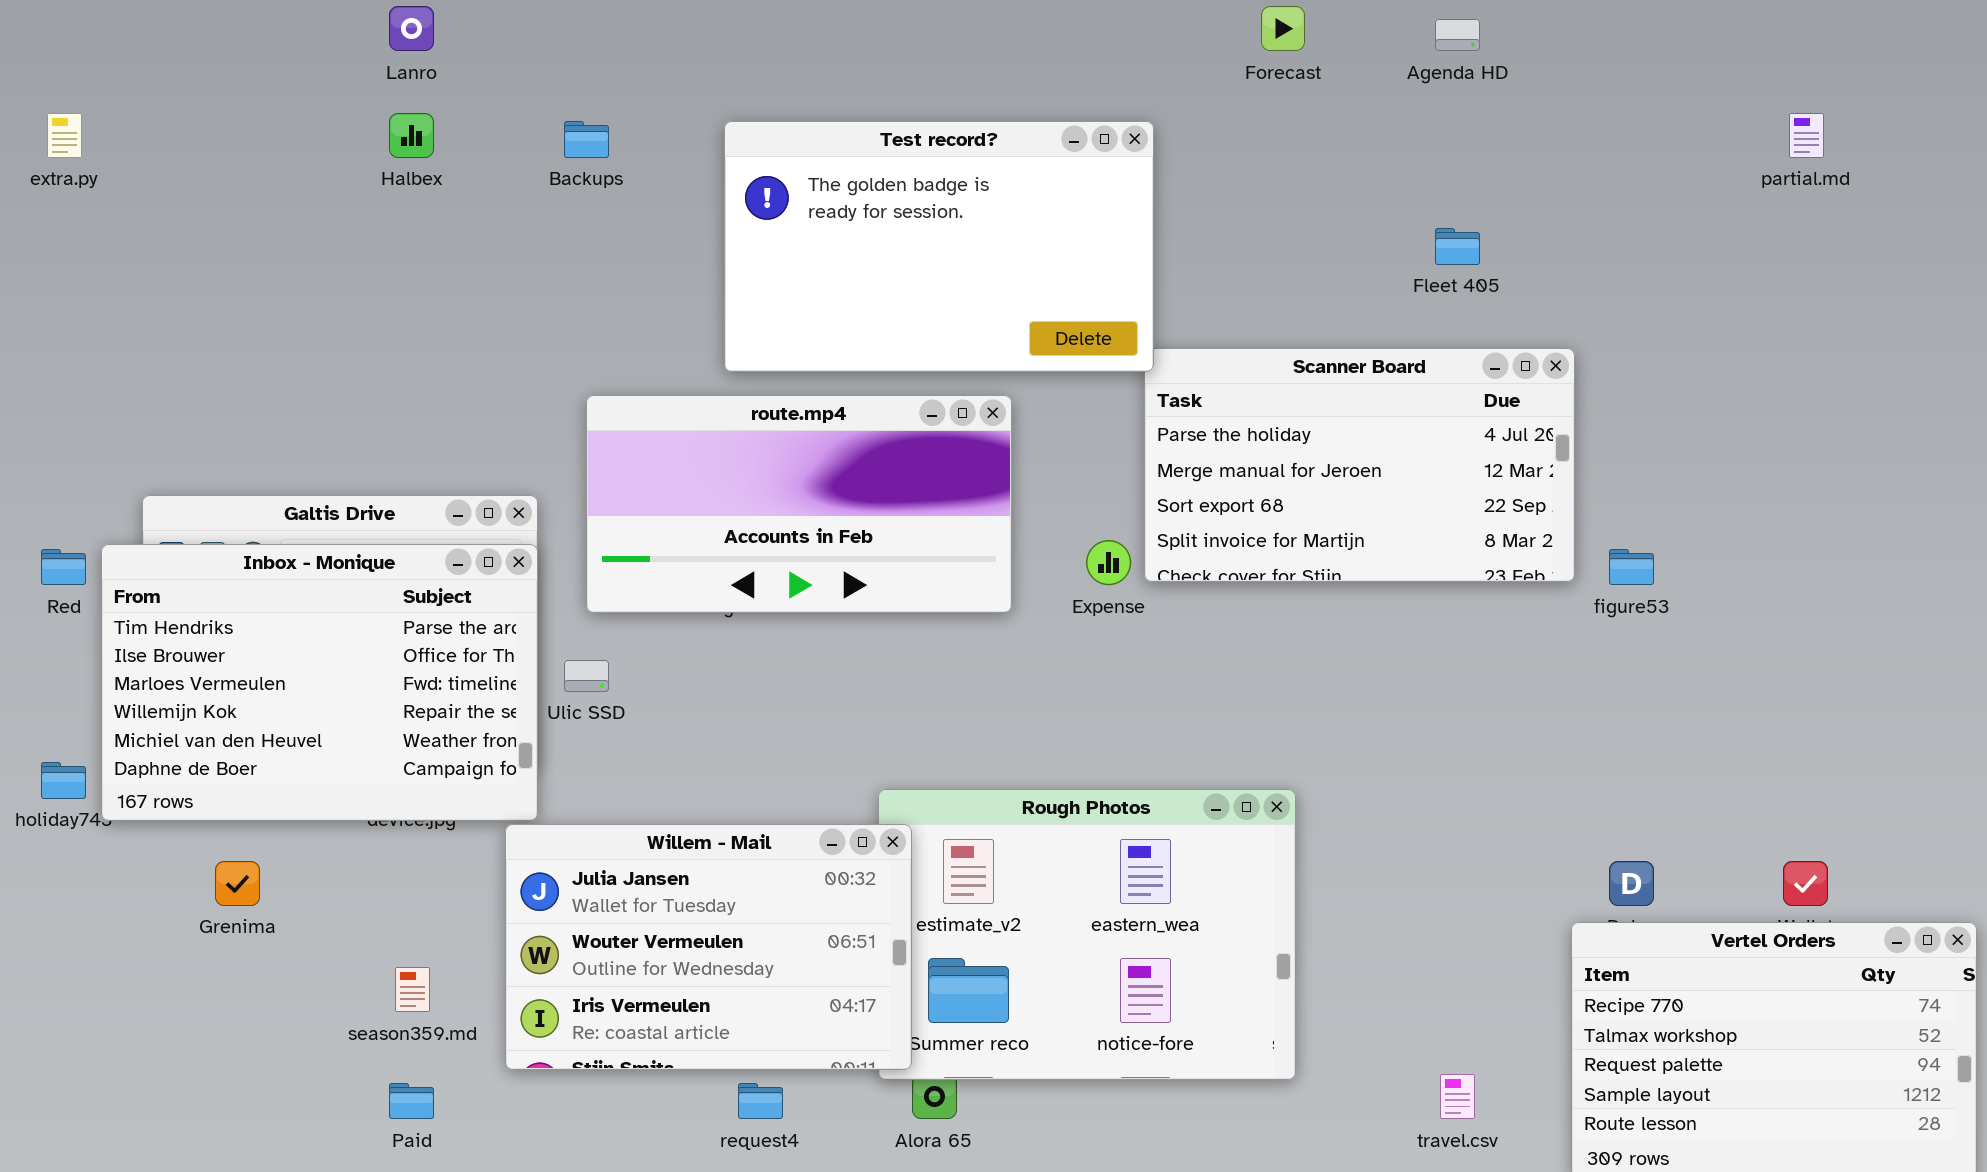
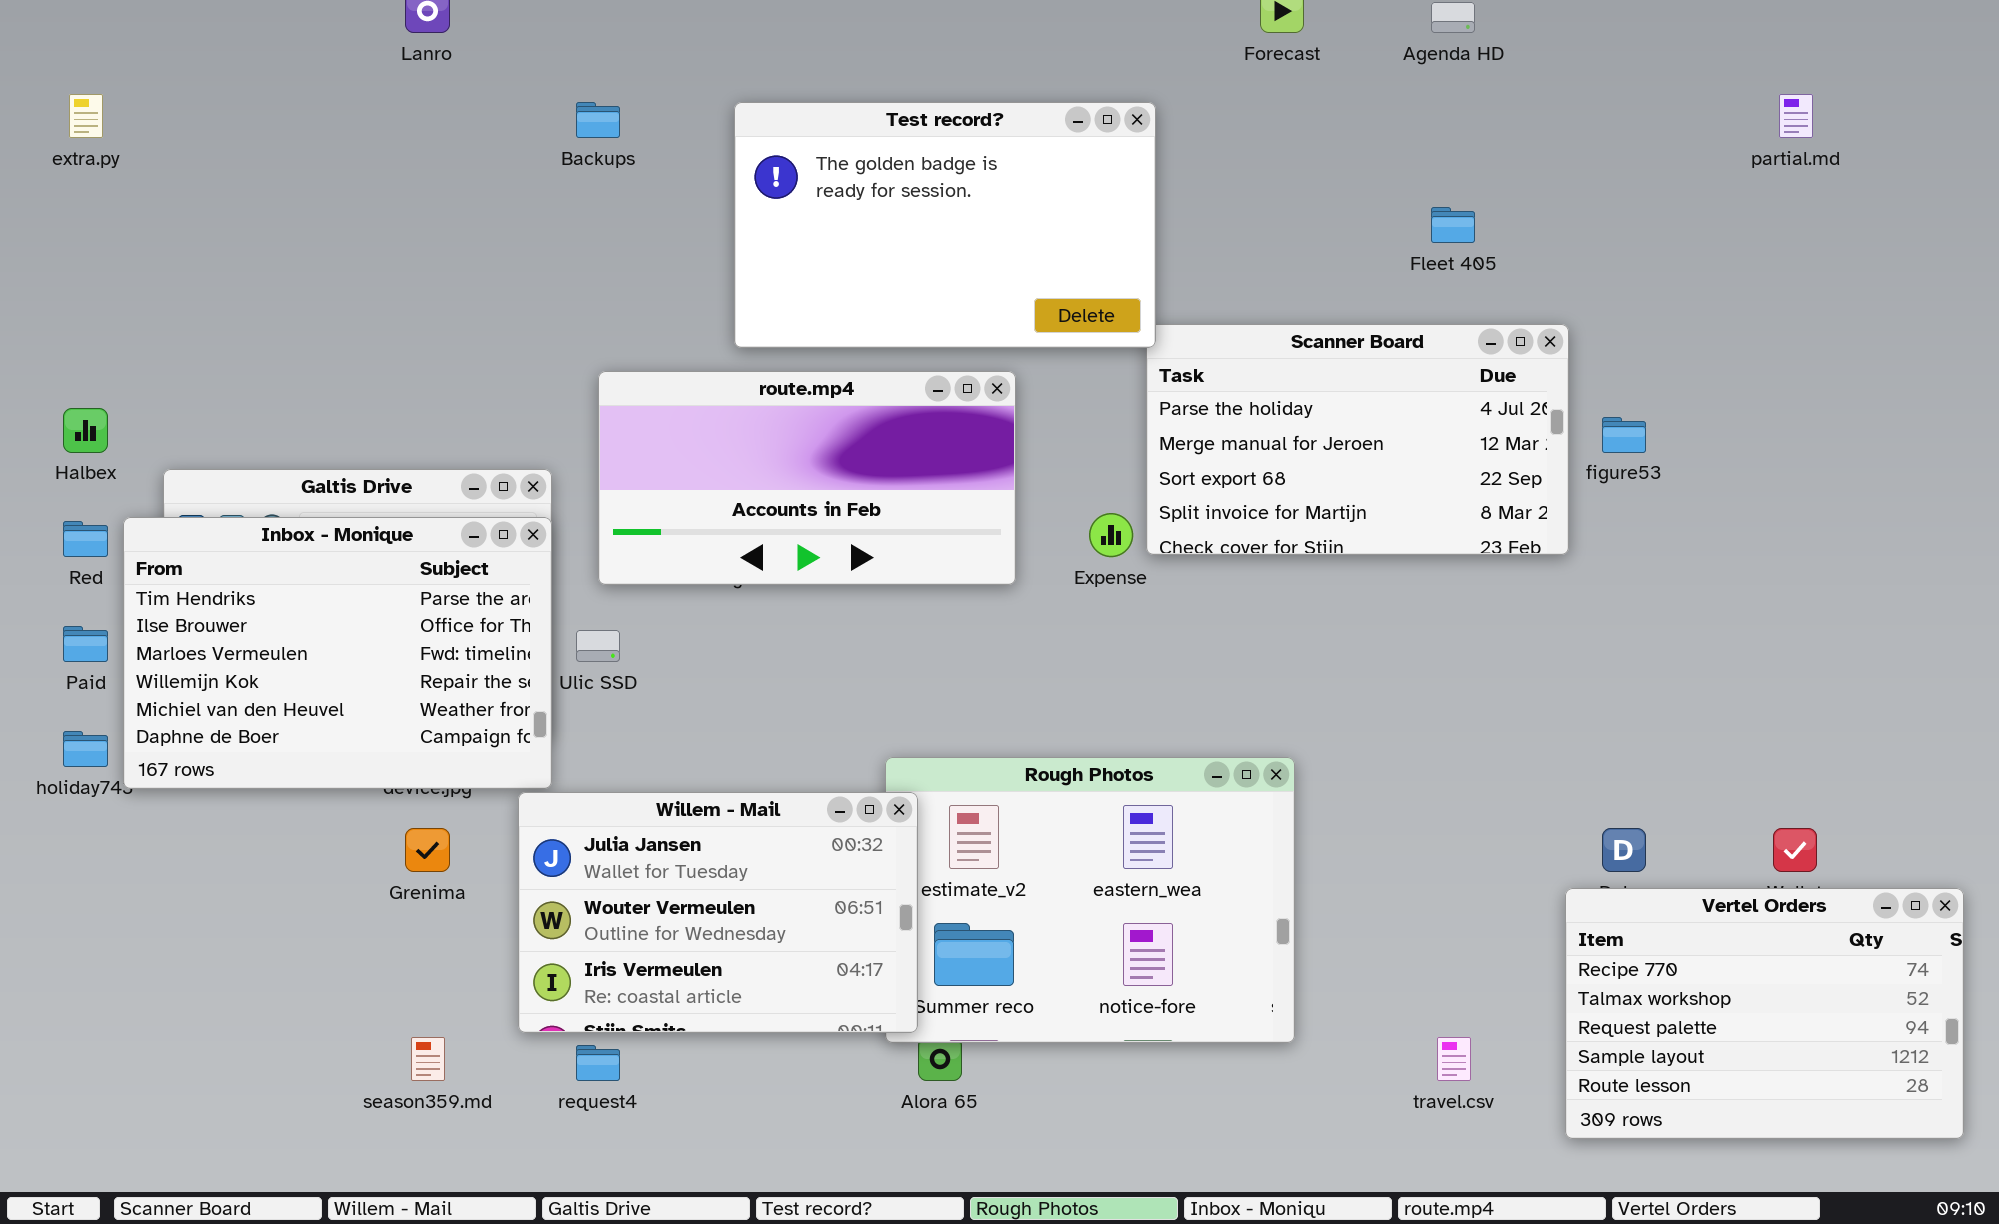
Halbex: [389,113,434,158] -> [63,408,108,453], moved
figure53: [1609,549,1654,585] -> [1602,417,1646,453], moved
Grenima: [215,861,260,906] -> [405,828,450,872], moved
season359.md: [395,967,430,1012] -> [411,1037,445,1081], moved
Paid: [389,1083,434,1119] -> [63,626,108,662], moved
request4: [738,1083,783,1119] -> [576,1045,620,1081], moved

